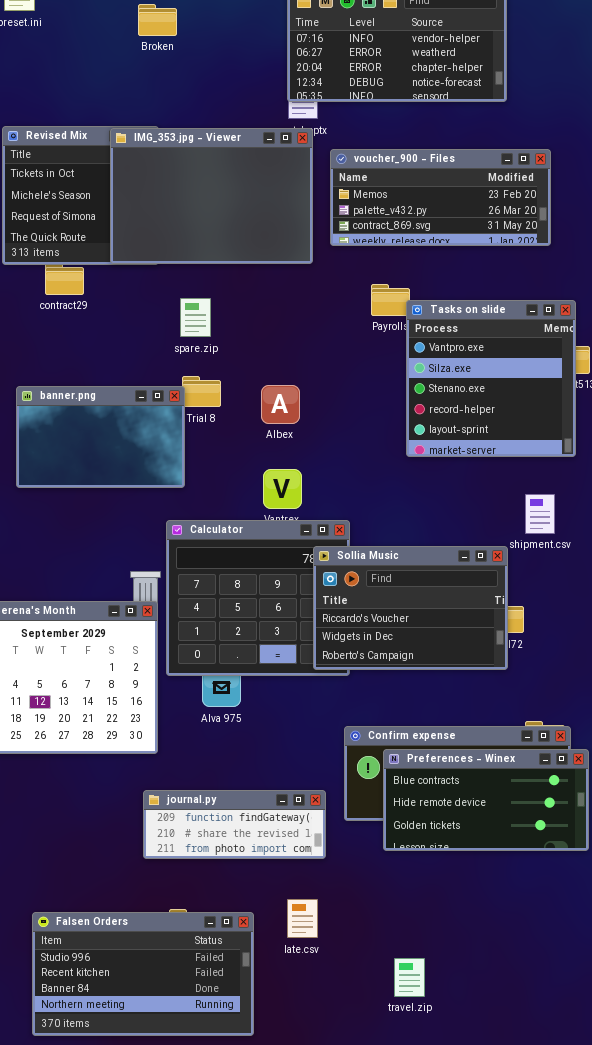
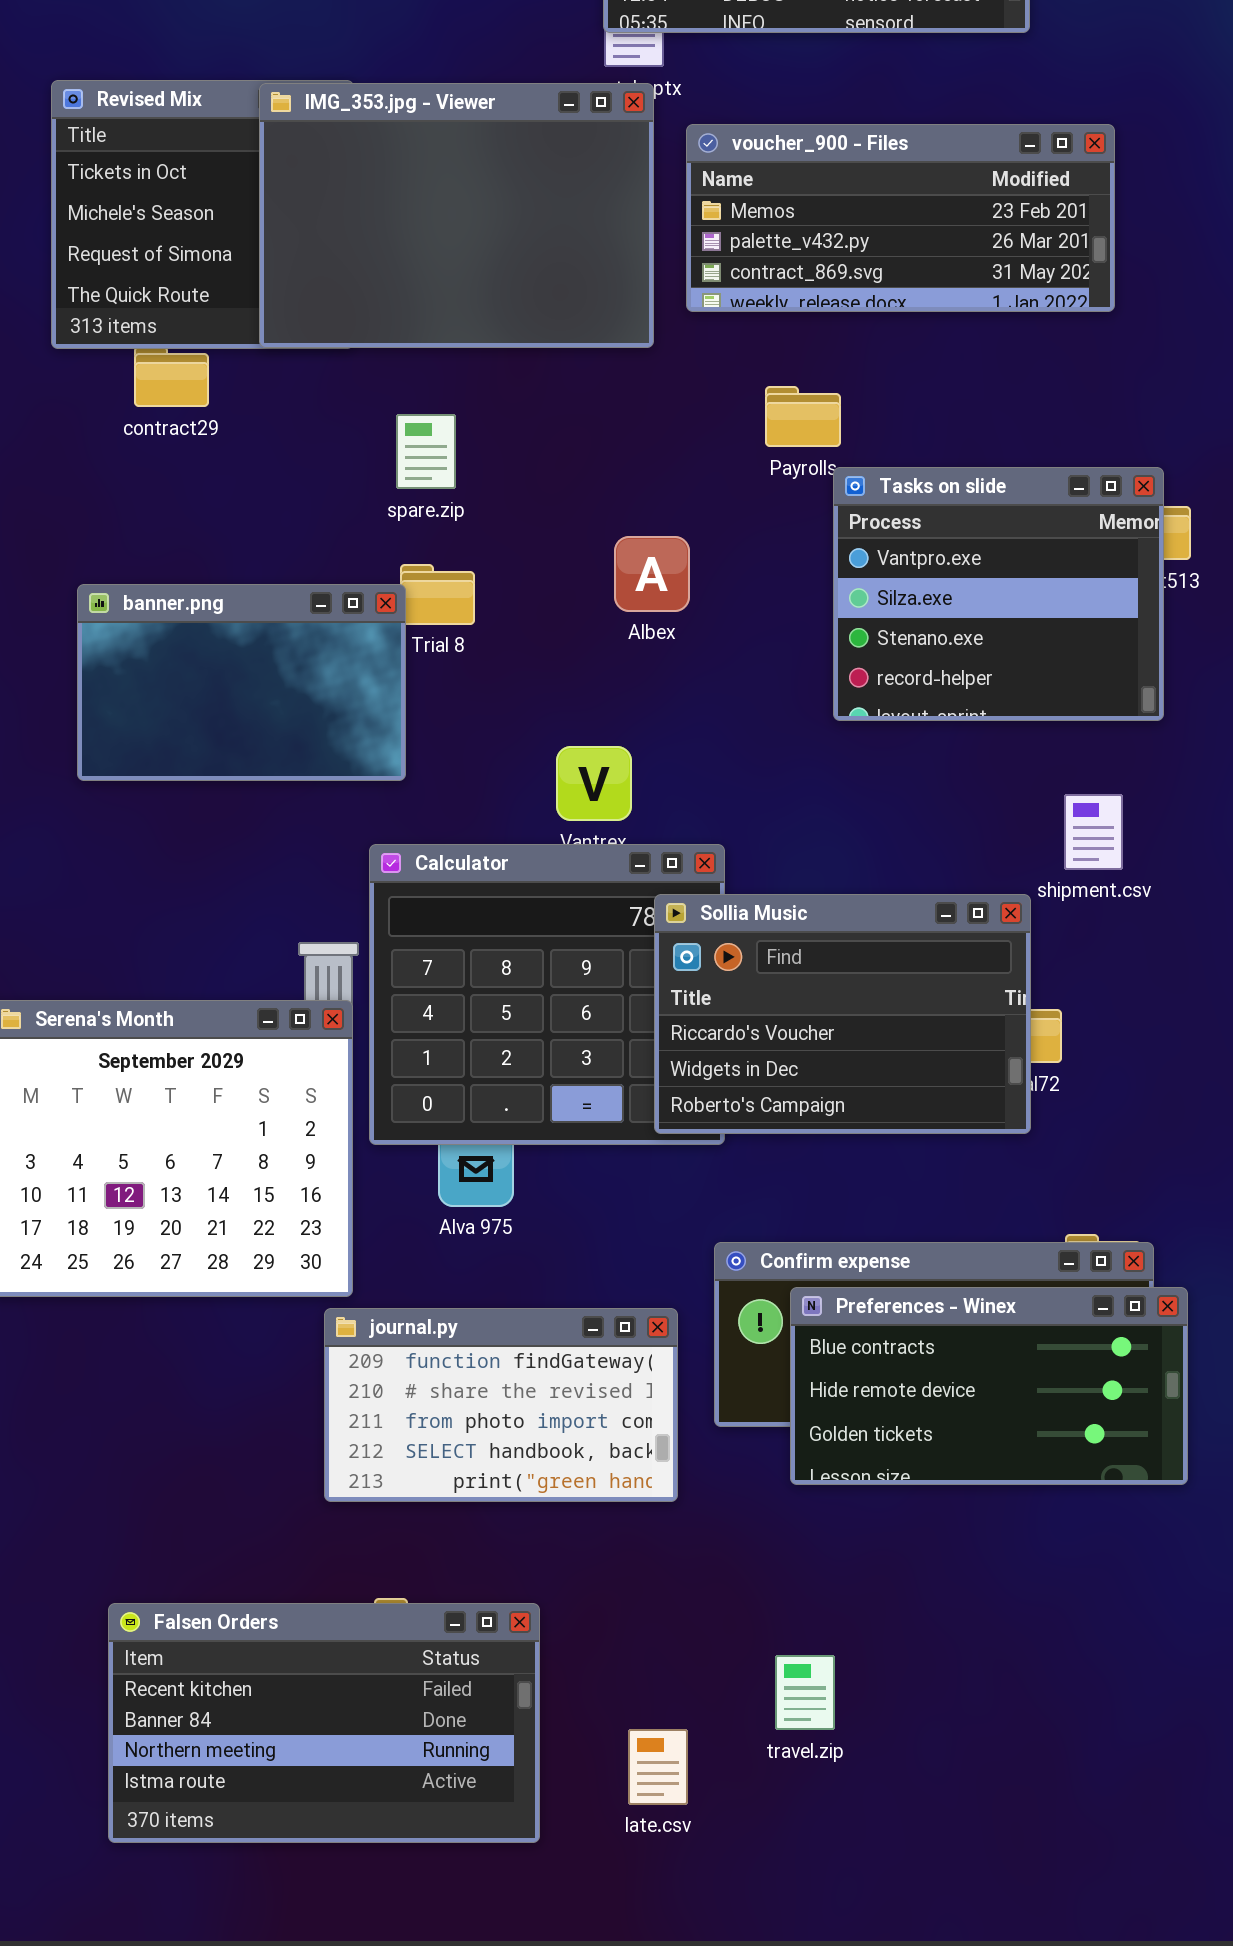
Tasks on slide: [406,300,576,457] -> [833,467,1164,721], resized
Albex: [261,385,300,424] -> [614,536,690,612], moved
journal.py: [143,790,326,859] -> [324,1308,678,1502], resized
late.csv: [287,899,318,938] -> [628,1729,688,1805], moved
Falsen Orders: [32,912,254,1036] -> [108,1603,540,1843], scrolled down 1 row
travel.zip: [394,958,425,997] -> [775,1655,835,1730], moved

